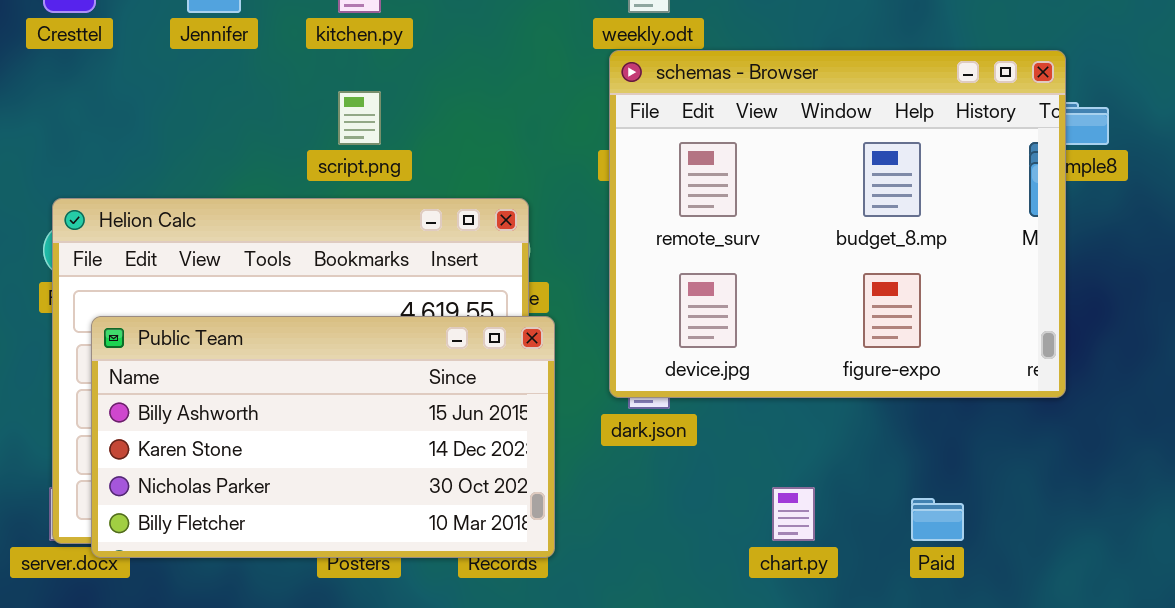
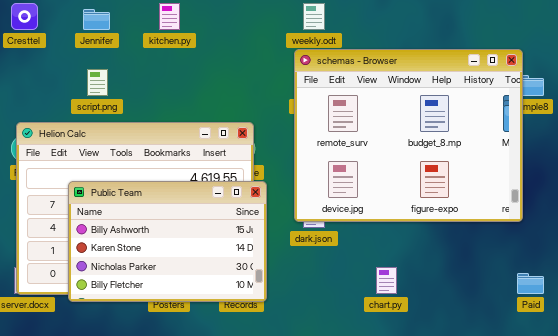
script.png: [338,91,381,145] -> [87,69,108,96], moved
Public Team: [91,316,555,558] -> [68,181,267,302], resized
Paid: [911,498,964,541] -> [517,273,544,294], moved

